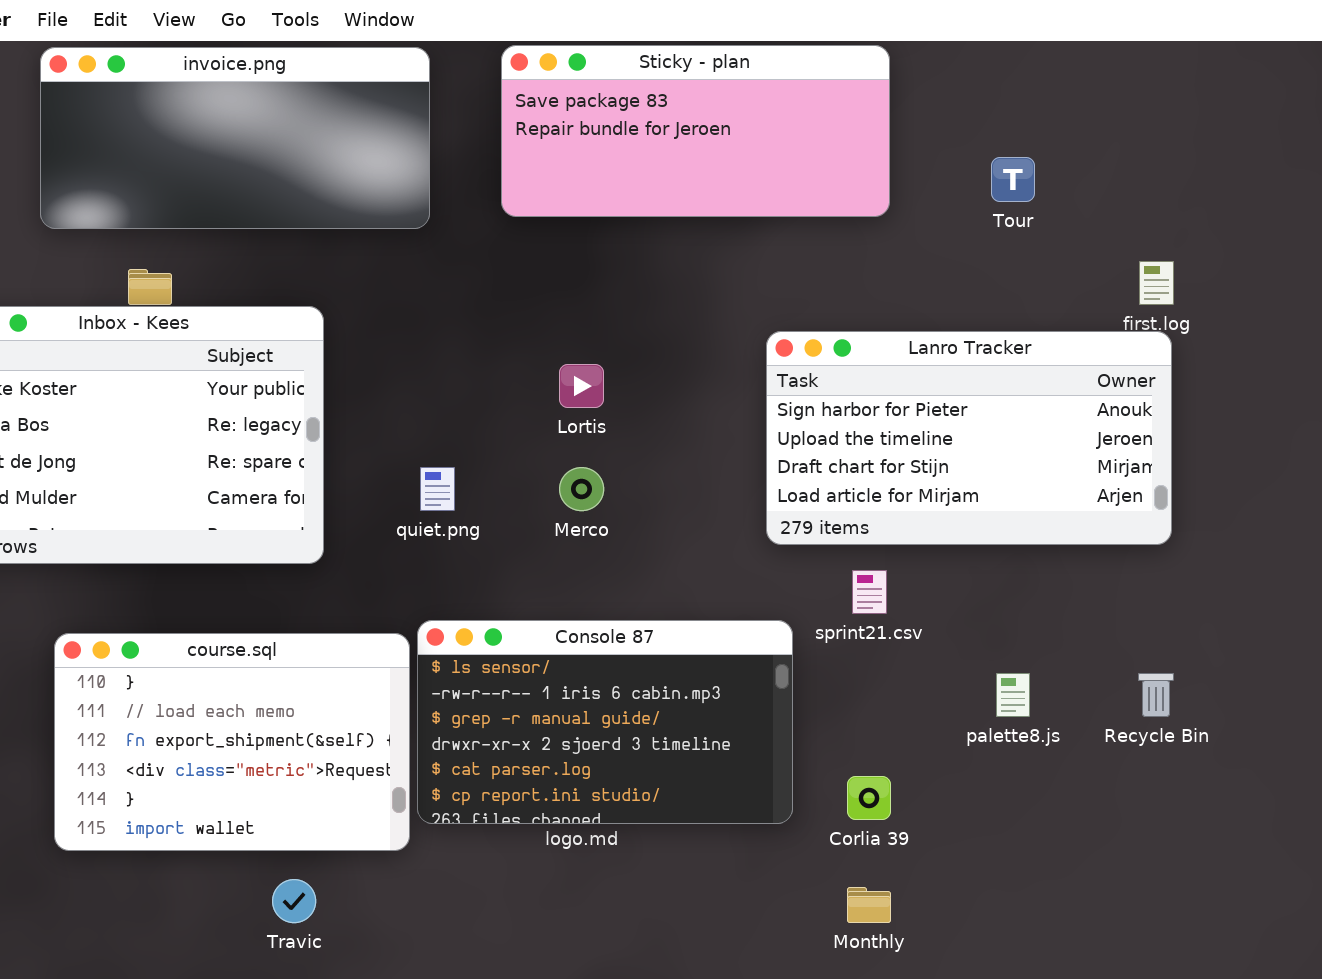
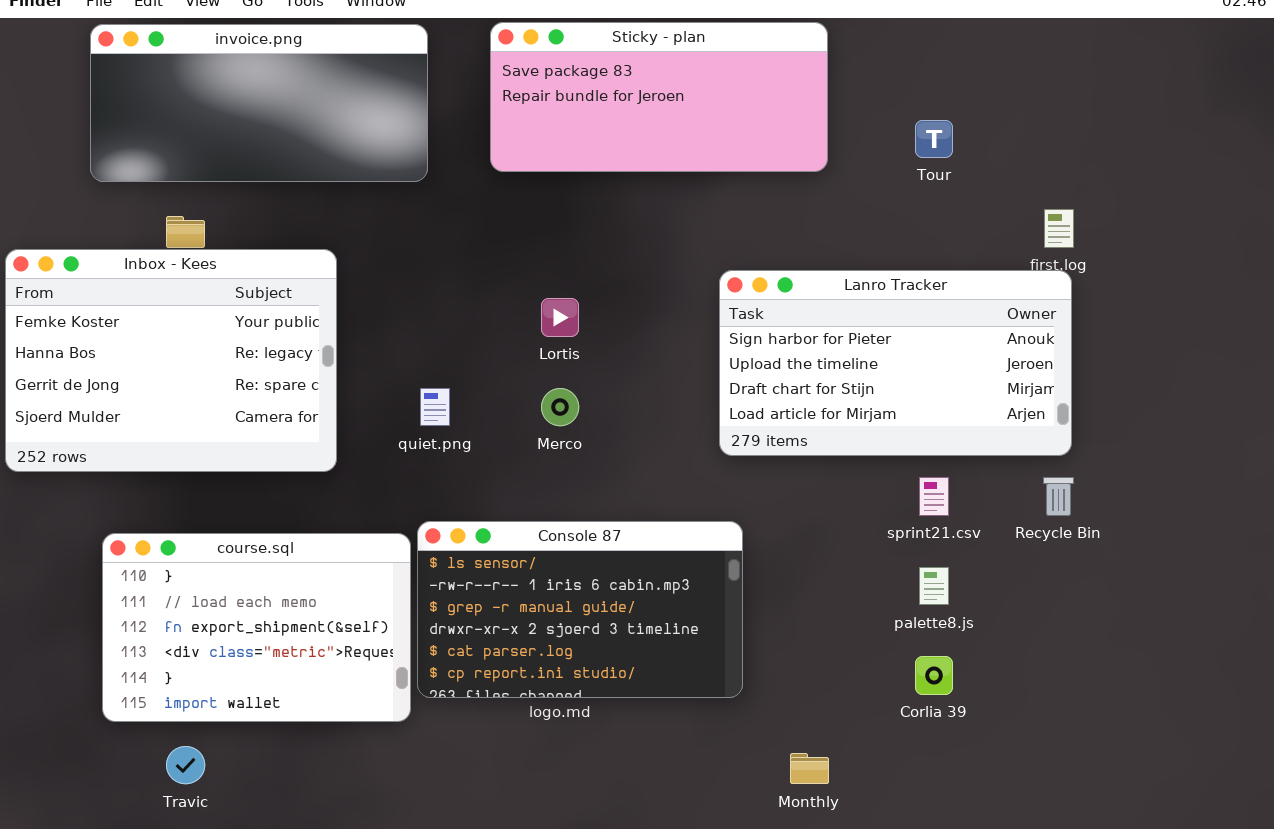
sprint21.csv: [852,570,887,614] -> [919,477,949,516], moved
Recycle Bin: [1138,673,1174,717] -> [1043,477,1074,516], moved
Corlia 39: [847,776,891,820] -> [915,656,953,695], moved
Travic: [272,879,316,923] -> [166,746,205,784], moved

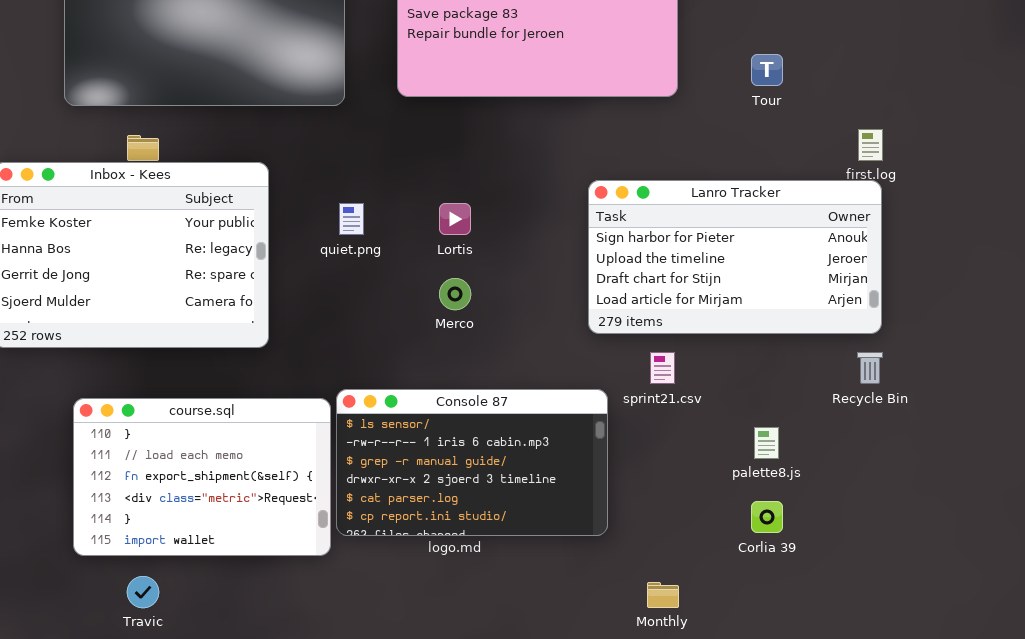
quiet.png: [420,388,450,426] -> [339,203,364,235], moved
sprint21.csv: [919,477,949,516] -> [650,352,675,384], moved

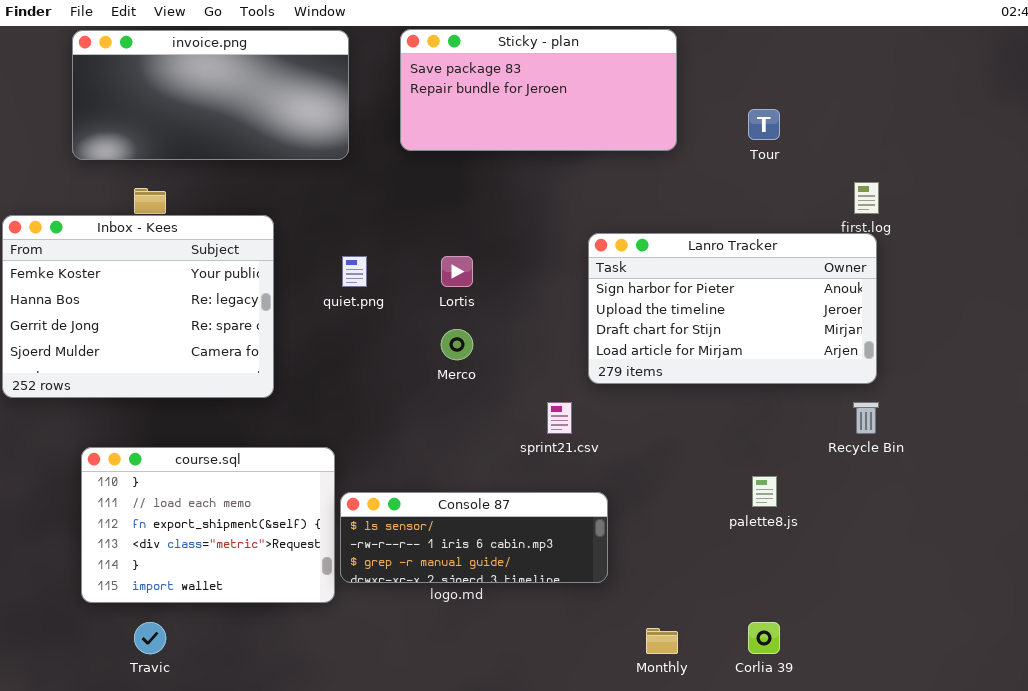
sprint21.csv: [650,352,675,384] -> [547,402,572,434], moved
Console 87: [336,389,608,536] -> [340,492,608,583], resized
Corlia 39: [751,501,783,533] -> [748,622,780,654], moved

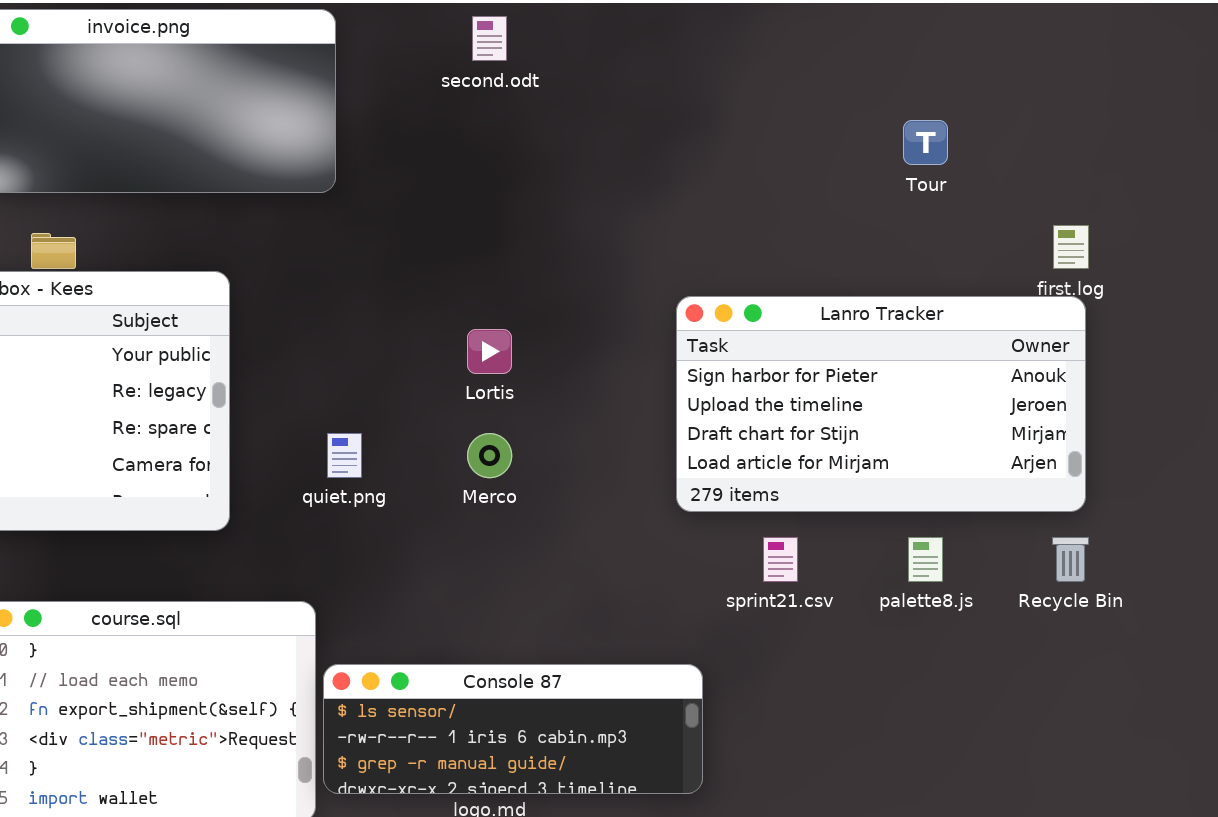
Sticky - plan: [400,29,677,151] -> none, closed
quiet.png: [342,256,367,287] -> [327,433,362,478], moved
sprint21.csv: [547,402,572,434] -> [763,537,798,582], moved
palette8.js: [752,476,777,507] -> [908,537,943,582], moved

